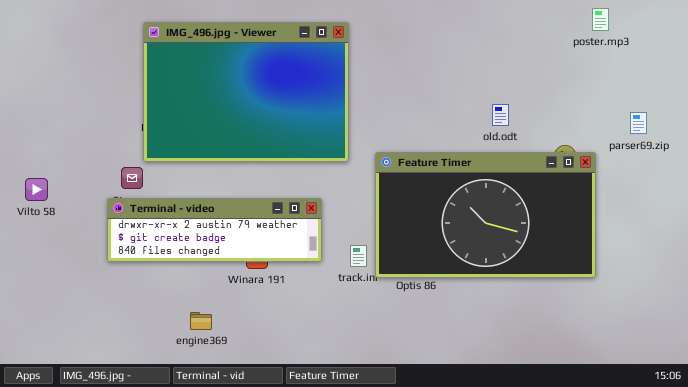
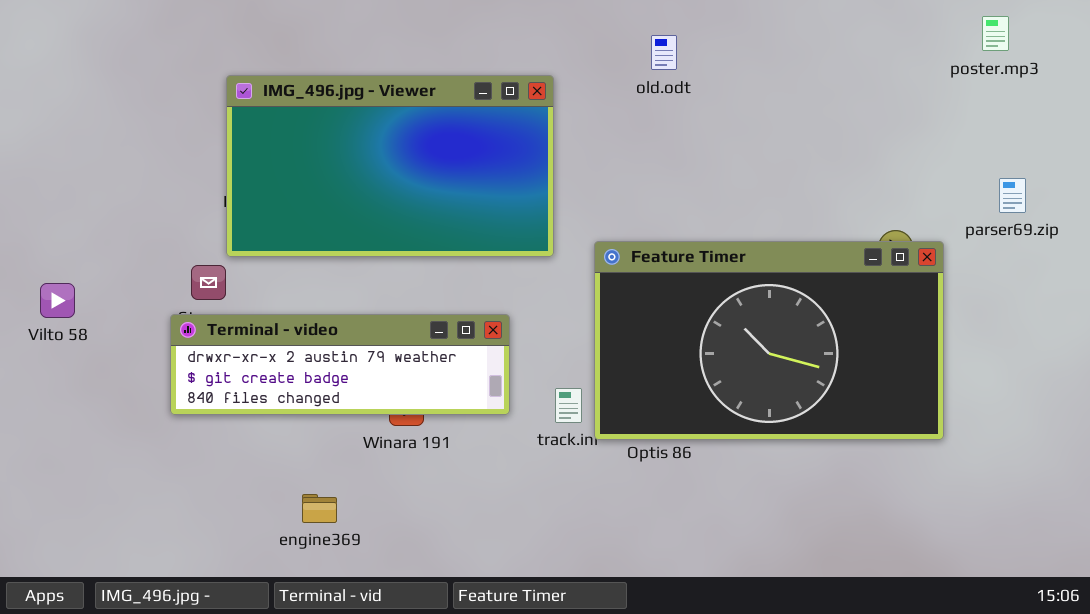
poster.mp3: [592,8,609,31] -> [982,16,1009,51], moved
IMG_496.jpg - Viewer: [143,22,349,162] -> [226,75,554,257], resized
old.odt: [492,104,509,126] -> [651,35,677,70], moved

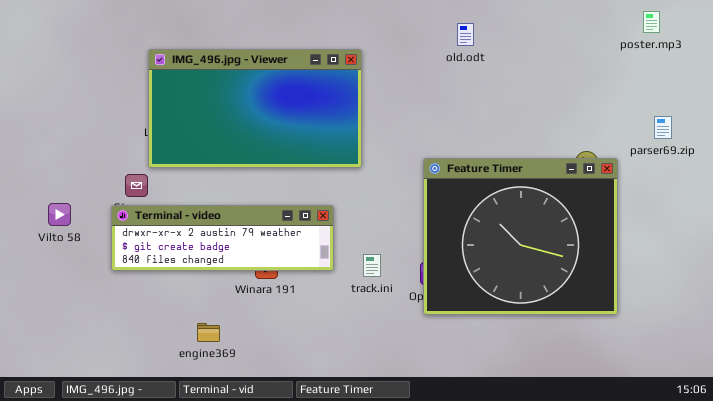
old.odt: [651,35,677,70] -> [457,23,474,46], moved
Feature Timer: [594,241,944,440] -> [423,158,618,315], resized
Vilto 58: [40,283,75,318] -> [48,203,71,226], moved

